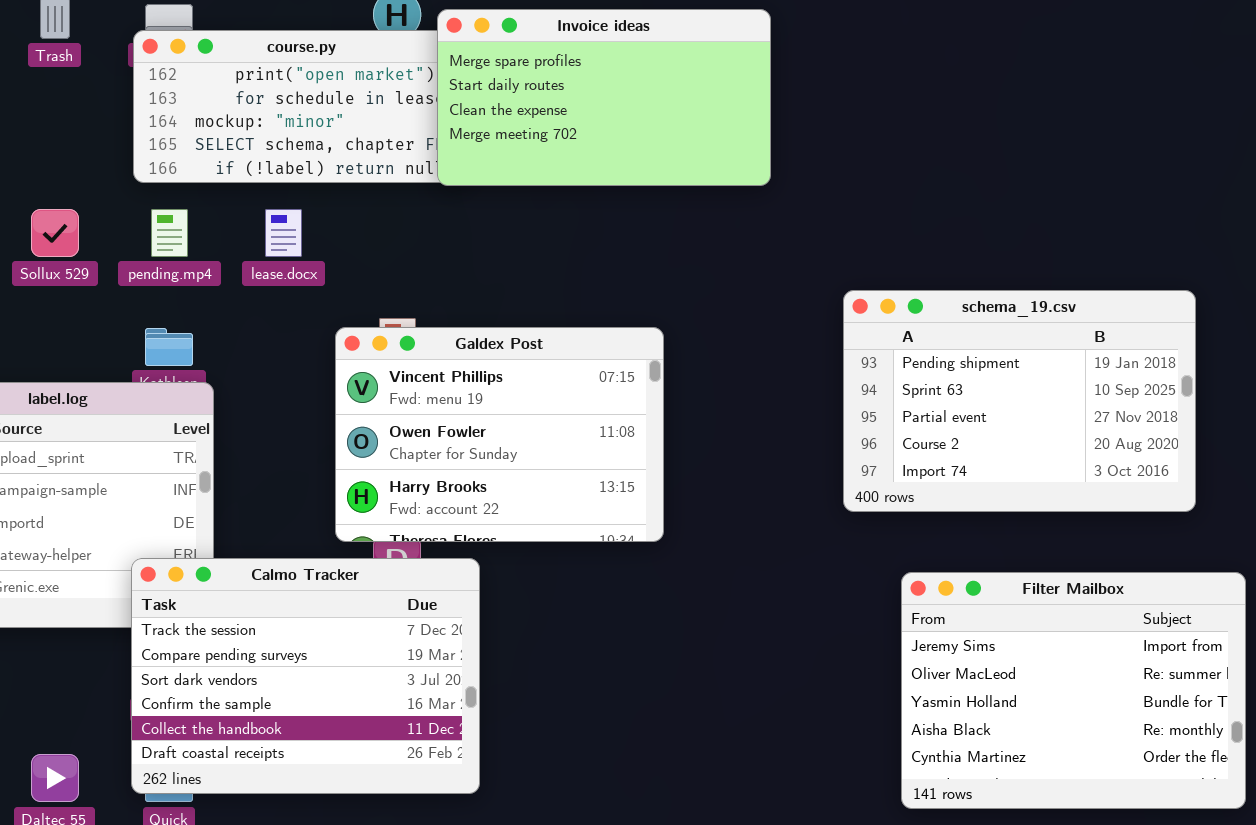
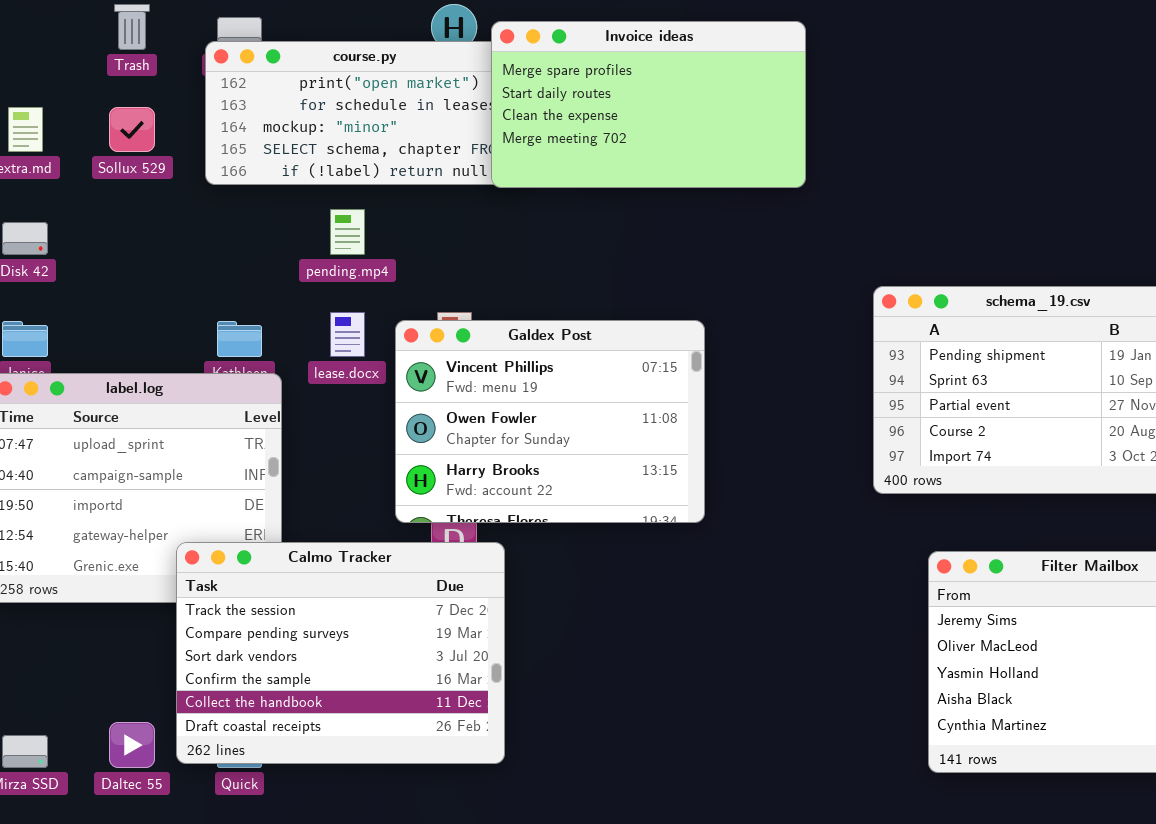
Sollux 529: [31,209,79,257] -> [109,107,155,152], moved
pending.mp4: [151,209,188,257] -> [330,209,365,255], moved
lease.docx: [265,209,302,257] -> [330,312,365,357], moved
Calmo Tracker: [131,558,480,794] -> [176,542,505,764], moved

